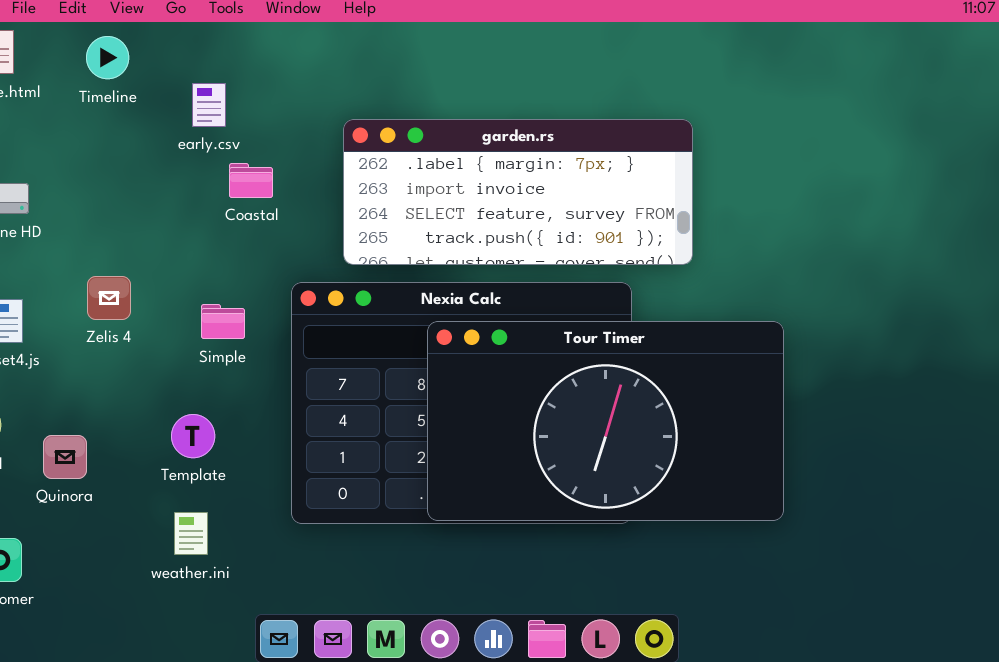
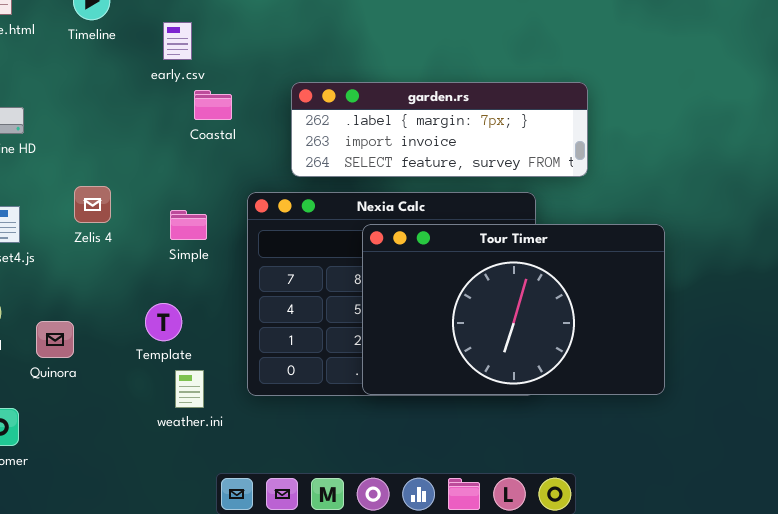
garden.rs: [343,119,693,265] -> [291,82,588,177], resized
weather.ini: [174,512,208,555] -> [175,370,204,408], moved

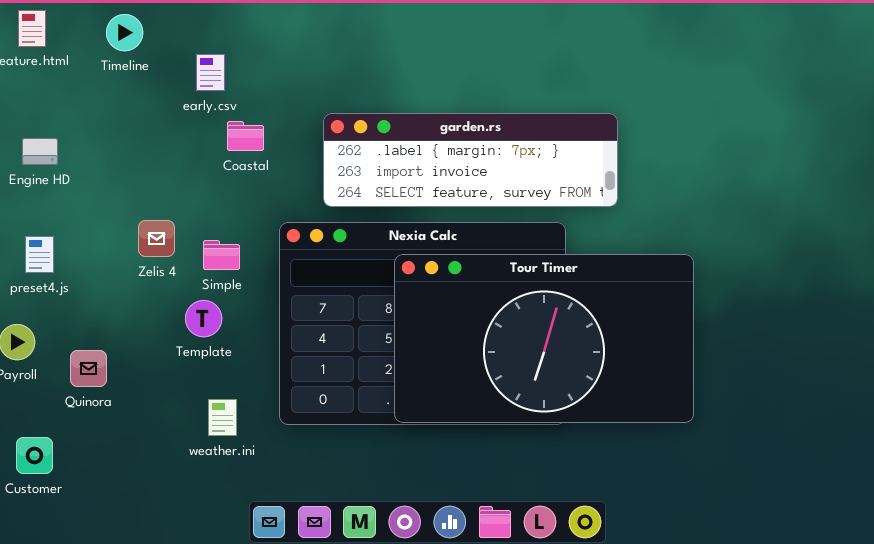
Zelis 4: [74,186,111,223] -> [138,220,175,257], moved
Template: [145,303,182,341] -> [185,300,222,337], moved

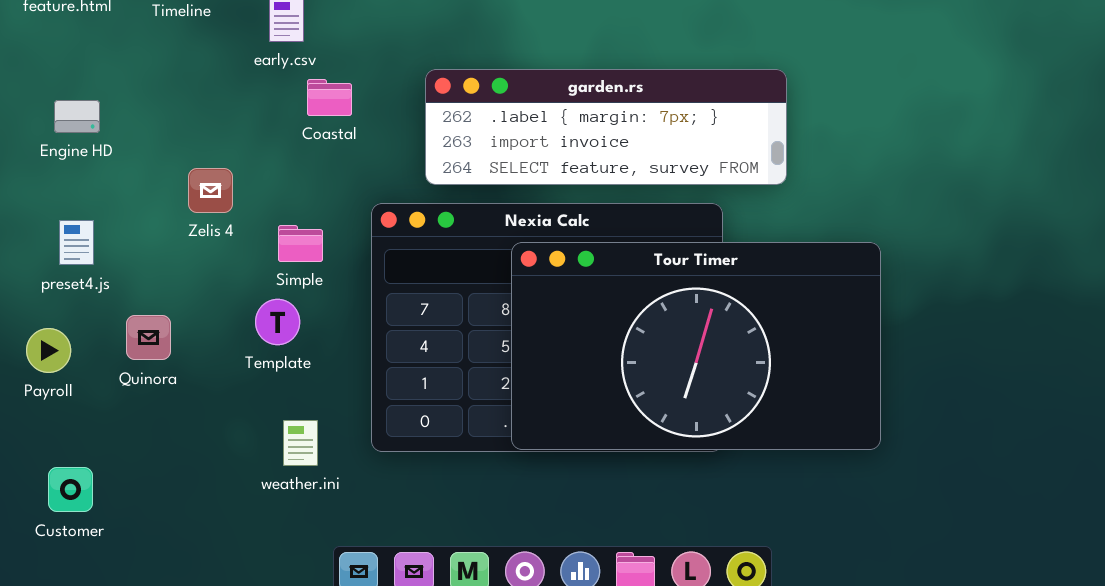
Zelis 4: [138,220,175,257] -> [188,168,233,213], moved
Quinora: [70,350,107,387] -> [126,315,171,360], moved

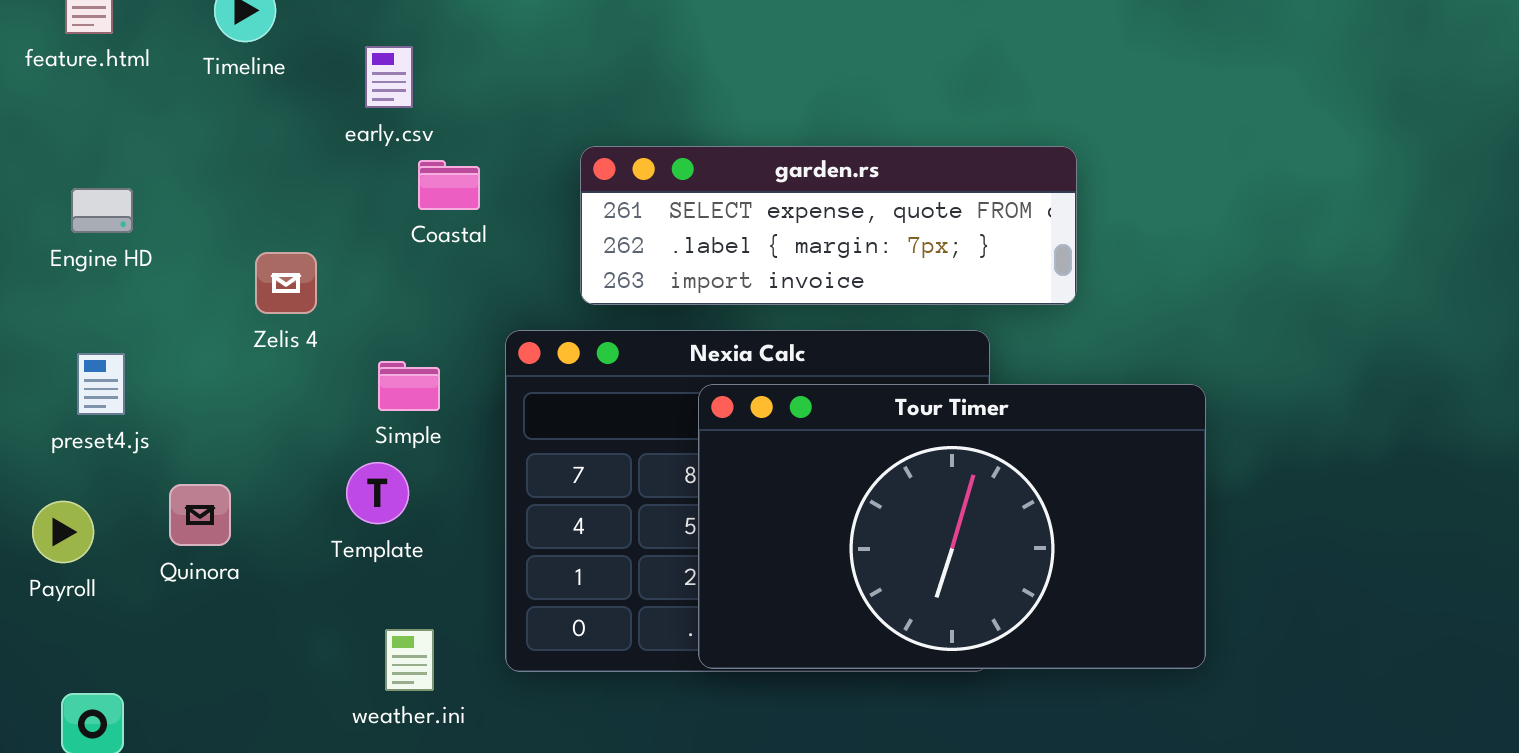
garden.rs: [425,69,787,185] -> [580,146,1077,305], scrolled up 1 row
Zelis 4: [188,168,233,213] -> [255,252,317,314], moved

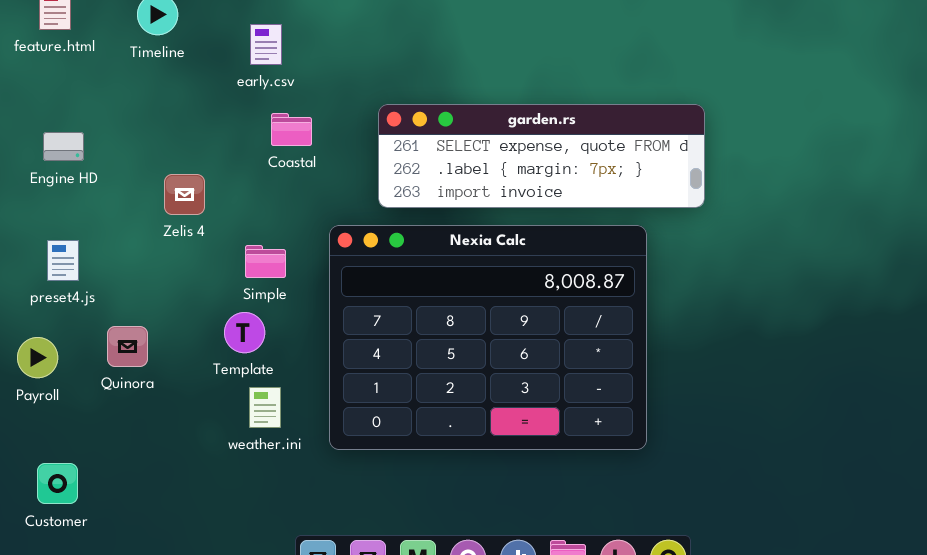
early.csv: [365,46,413,108] -> [250,24,282,65], moved
Tour Timer: [698,384,1206,669] -> none, closed
weather.ini: [385,629,434,691] -> [249,387,281,428], moved

